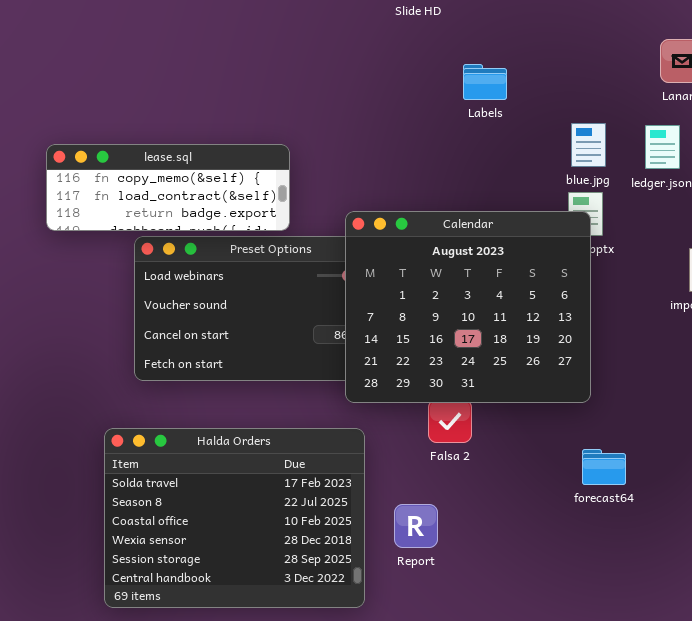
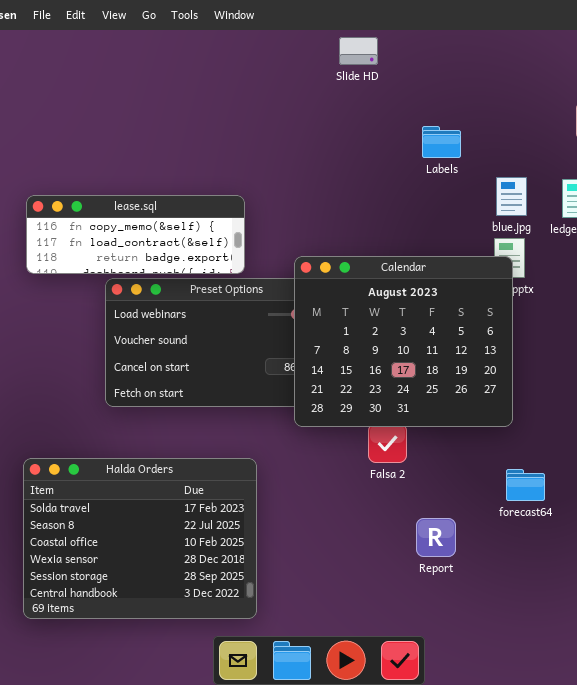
Labels: [463,64,507,100] -> [422,126,461,158], moved
Halda Orders: [104,428,365,608] -> [23,458,257,619], moved
Report: [394,504,438,548] -> [416,518,456,557], moved

